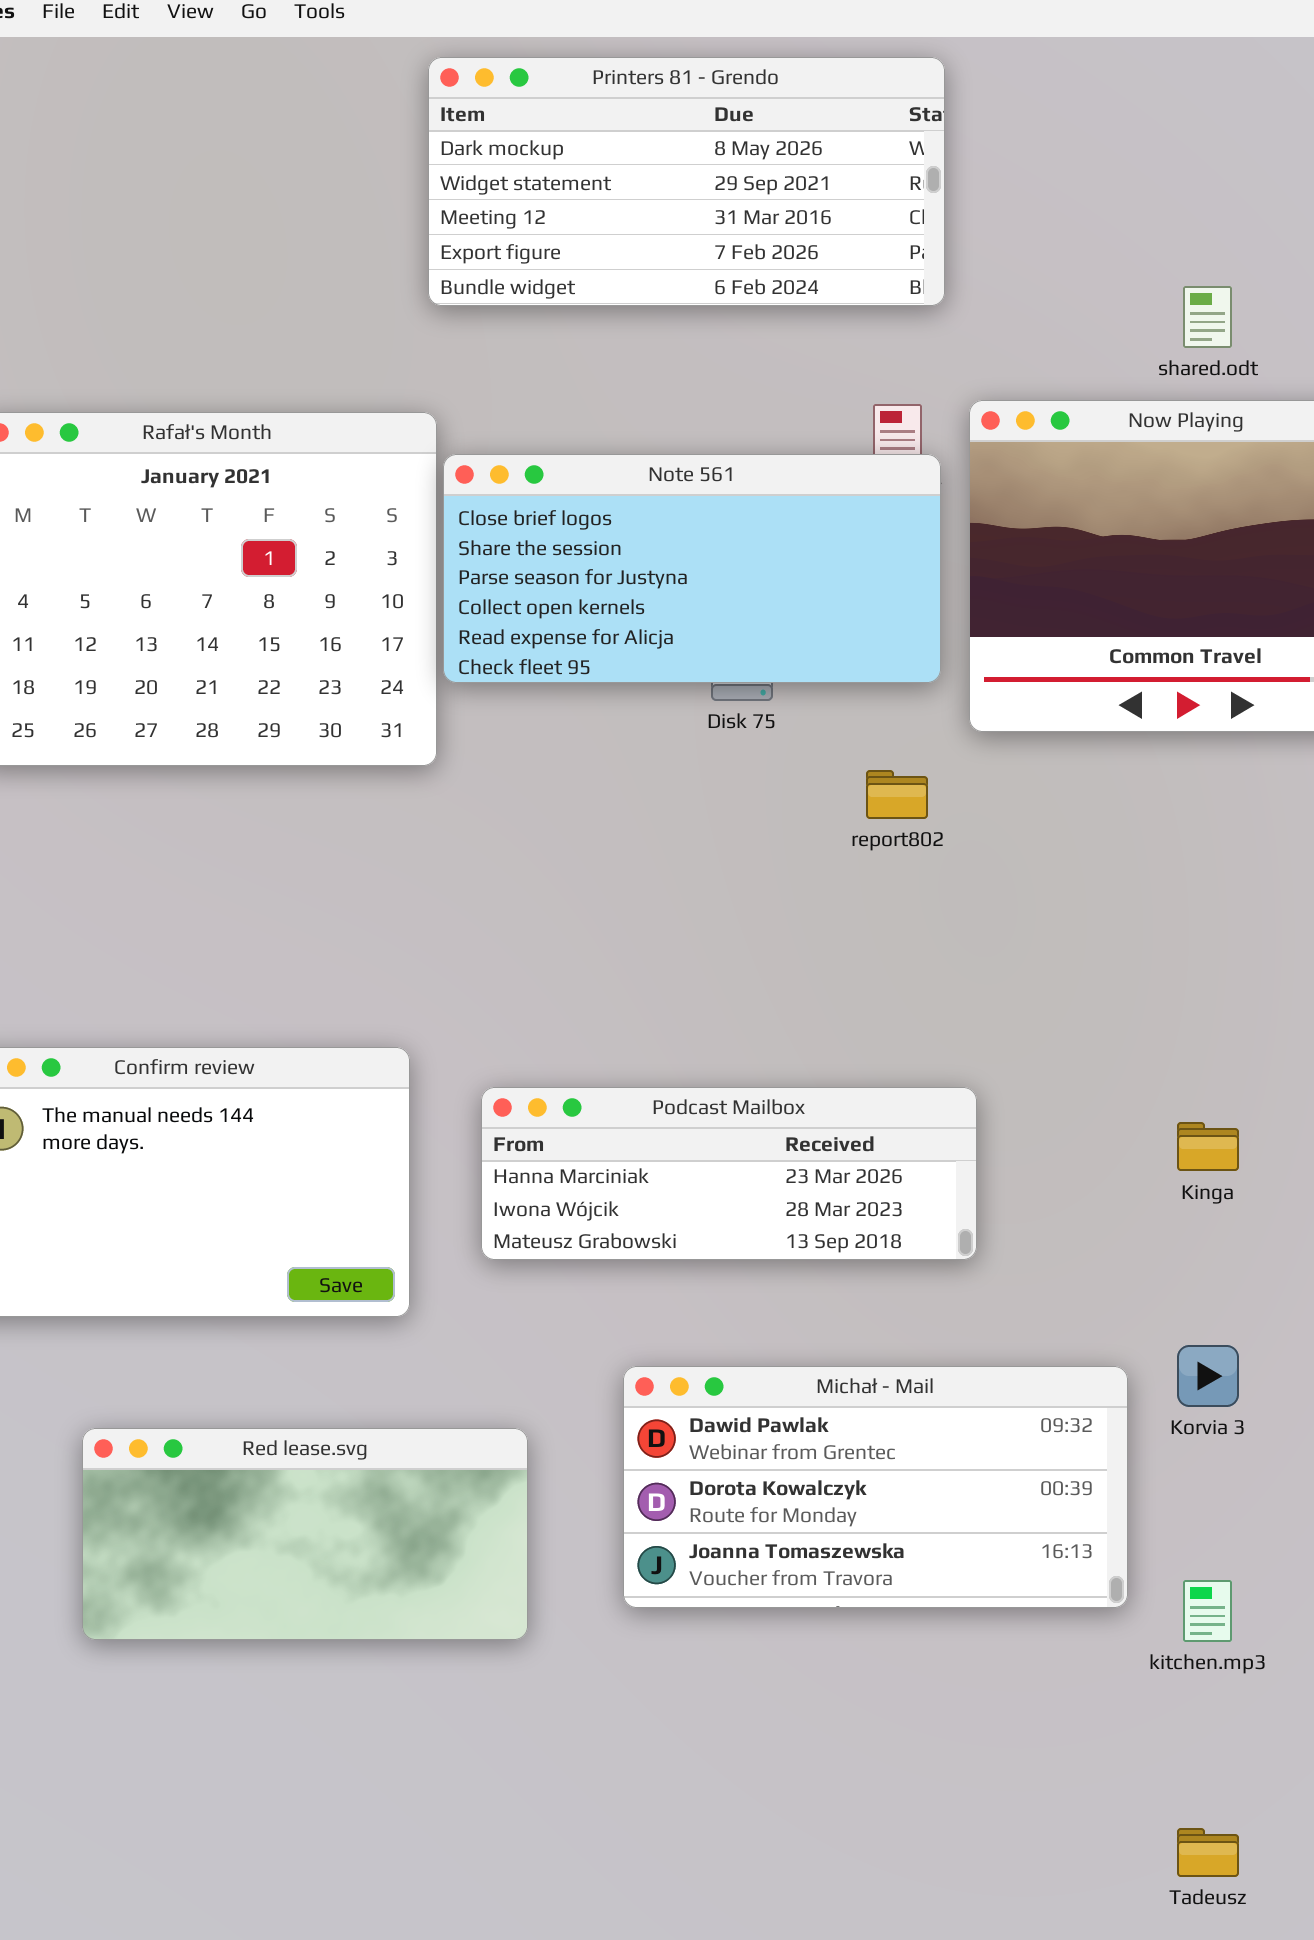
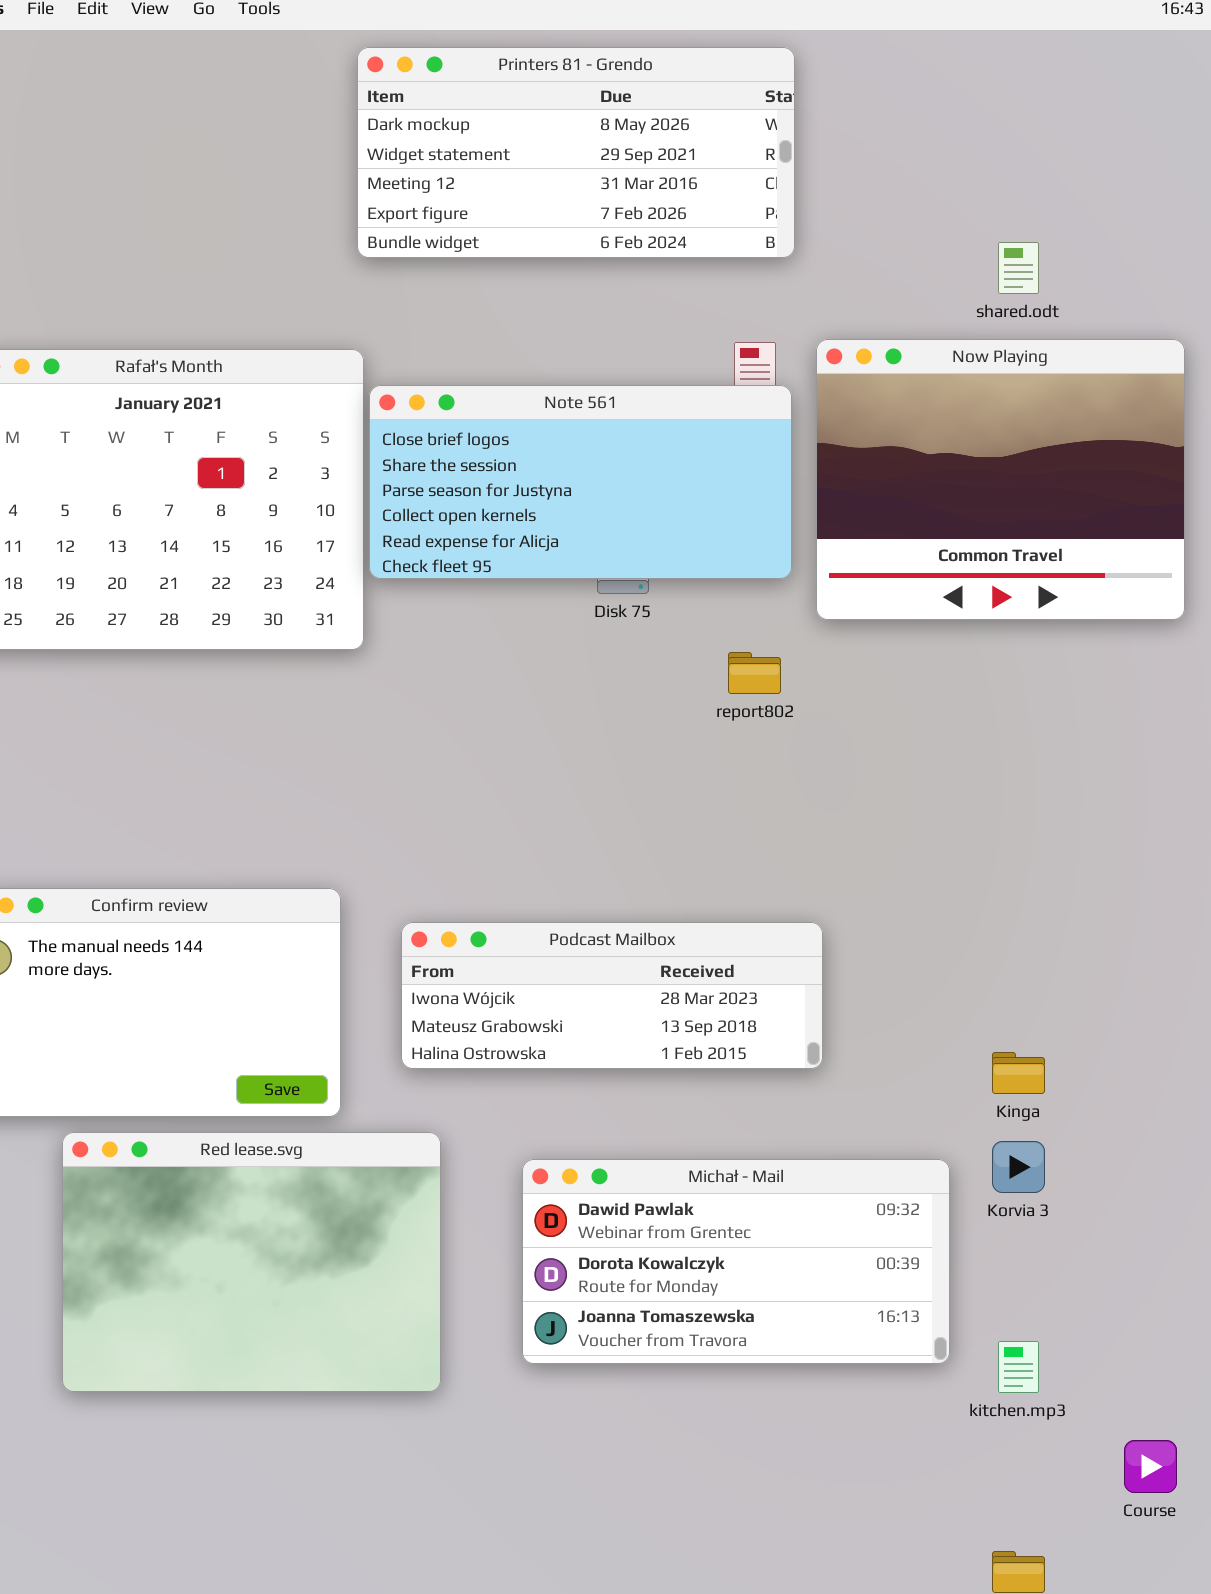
Podcast Mailbox: [481,1087,977,1260] -> [401,922,823,1069], scrolled down 1 row
Kinga: [1177,1122,1239,1171] -> [992,1052,1045,1094], moved
Red lease.svg: [82,1428,528,1640] -> [62,1132,441,1392], resized

